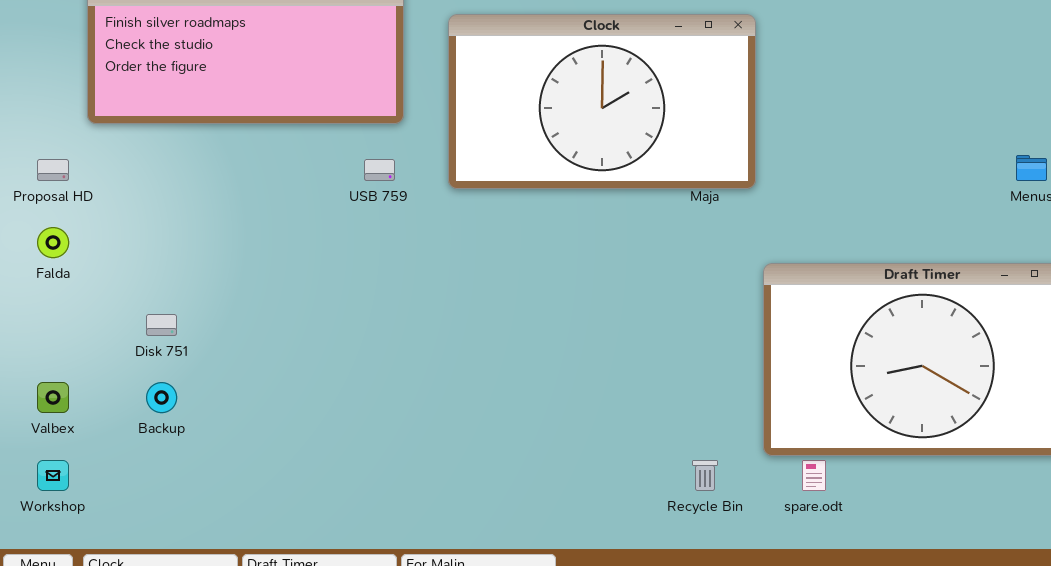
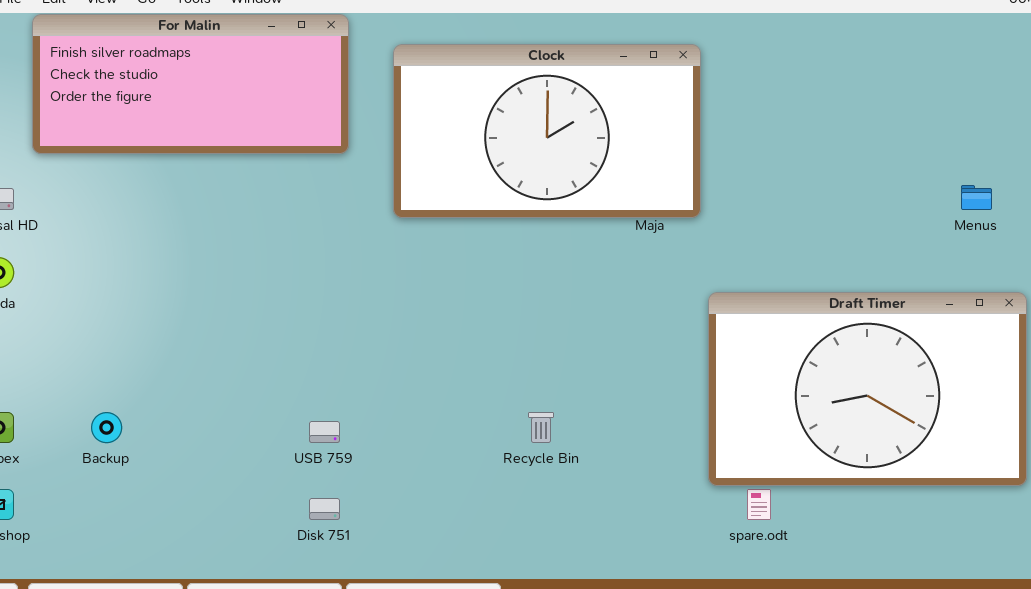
USB 759: [364,159,395,181] -> [309,421,340,443], moved
Disk 751: [146,314,177,336] -> [309,498,340,520], moved
Recycle Bin: [692,460,718,491] -> [528,412,554,443], moved

